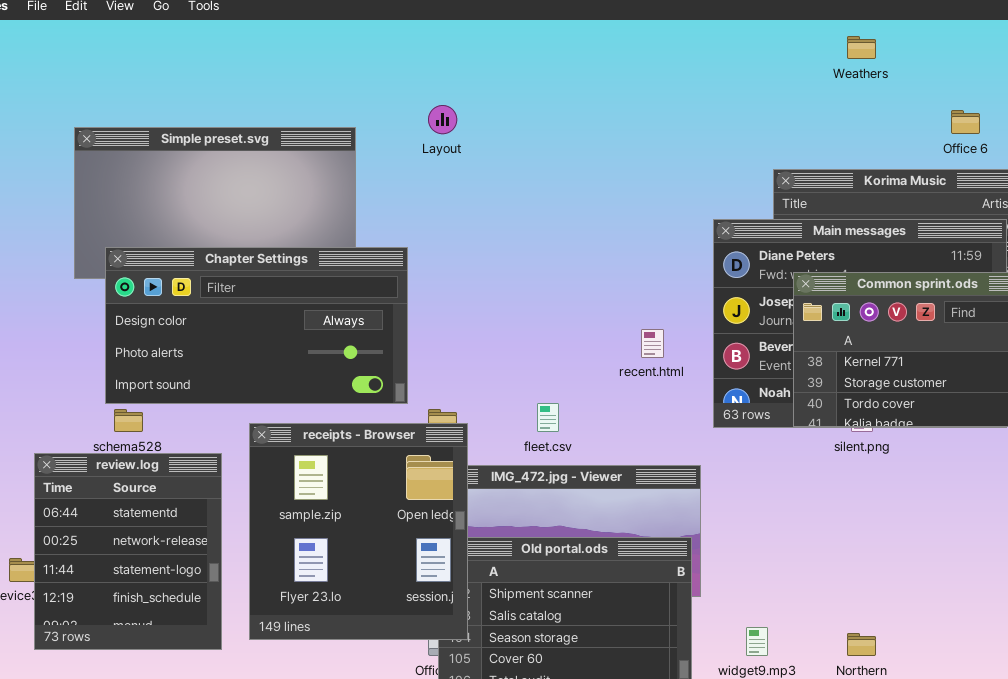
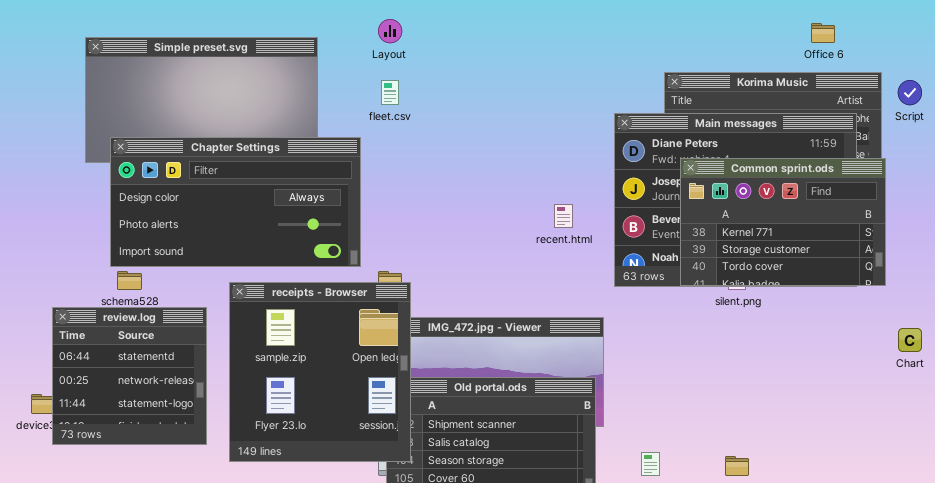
fleet.csv: [537,403,559,432] -> [381,80,399,105], moved
review.log: [34,453,222,650] -> [52,307,207,445], resized

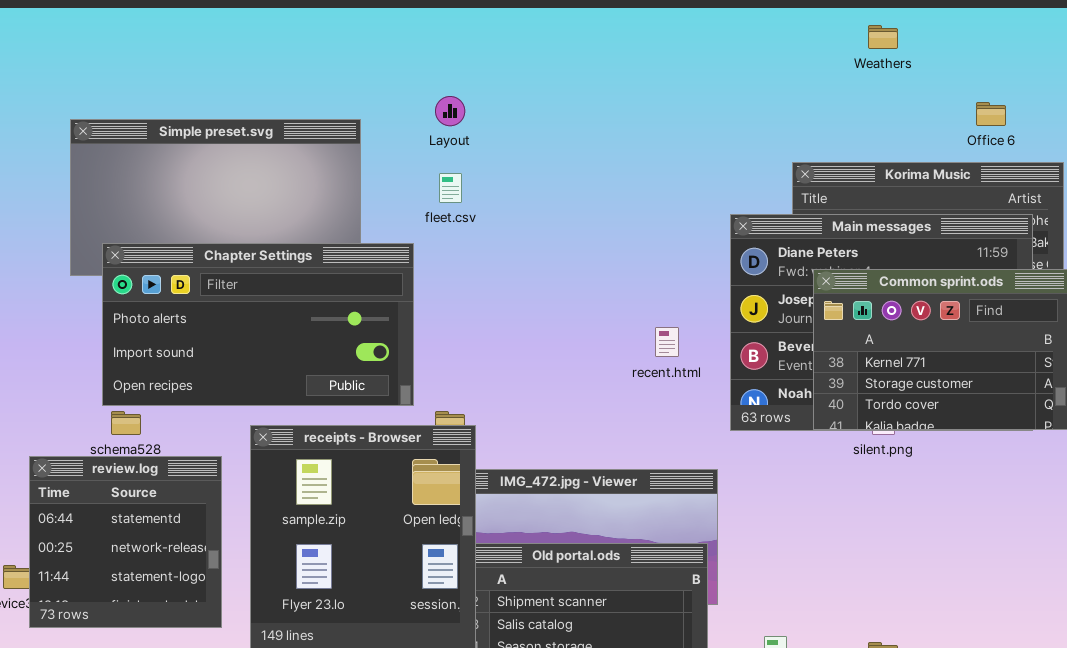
Chapter Settings: [110,137,361,267] -> [102,243,414,406], scrolled down 1 row

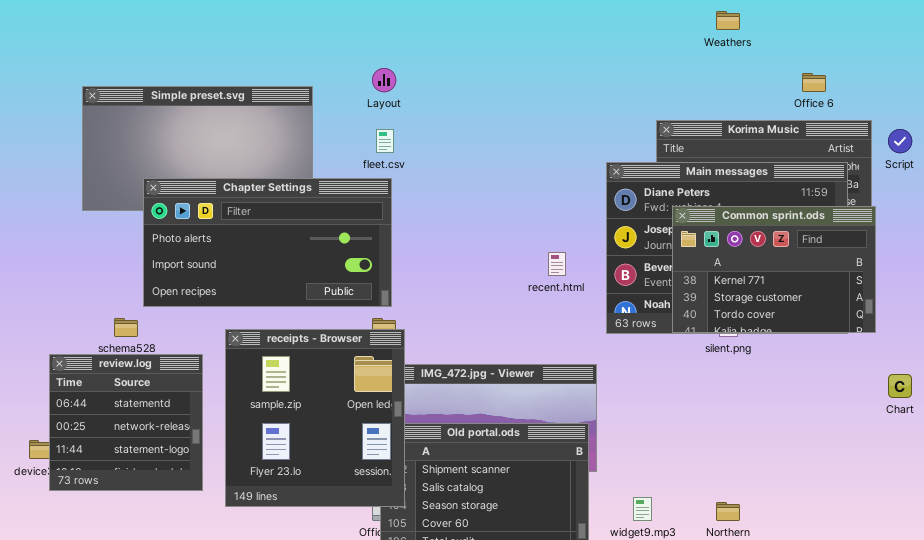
Chapter Settings: [102,243,414,406] -> [143,178,392,307], moved

